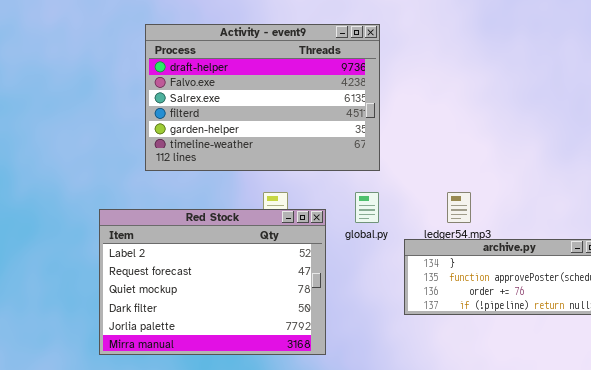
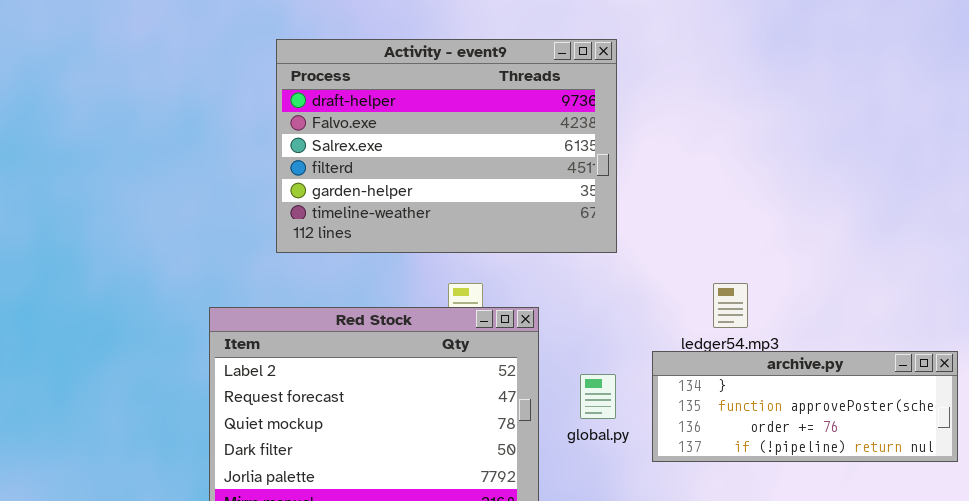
global.py: [355,192,379,223] -> [580,374,616,419], moved

